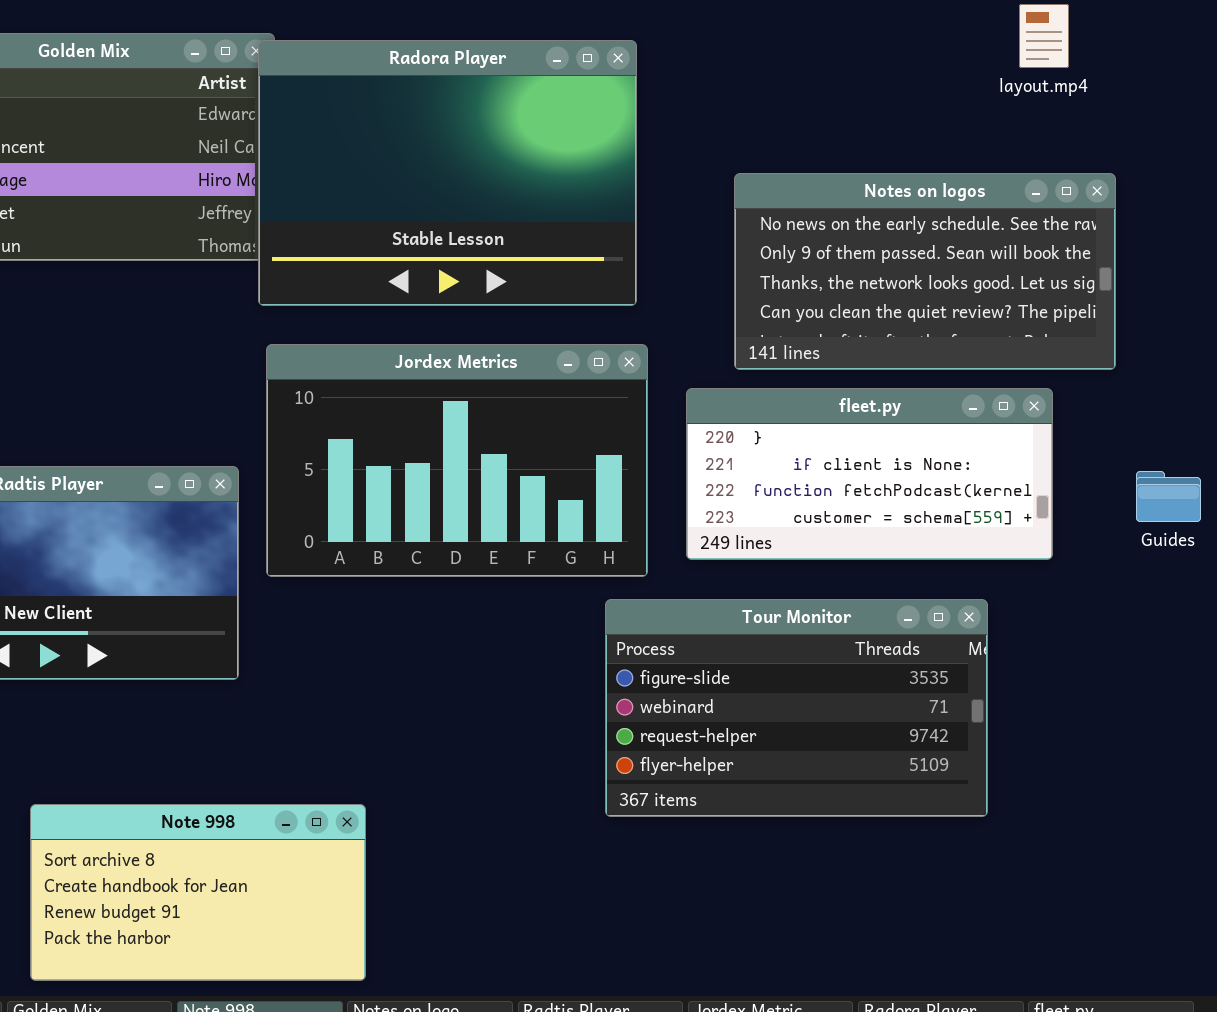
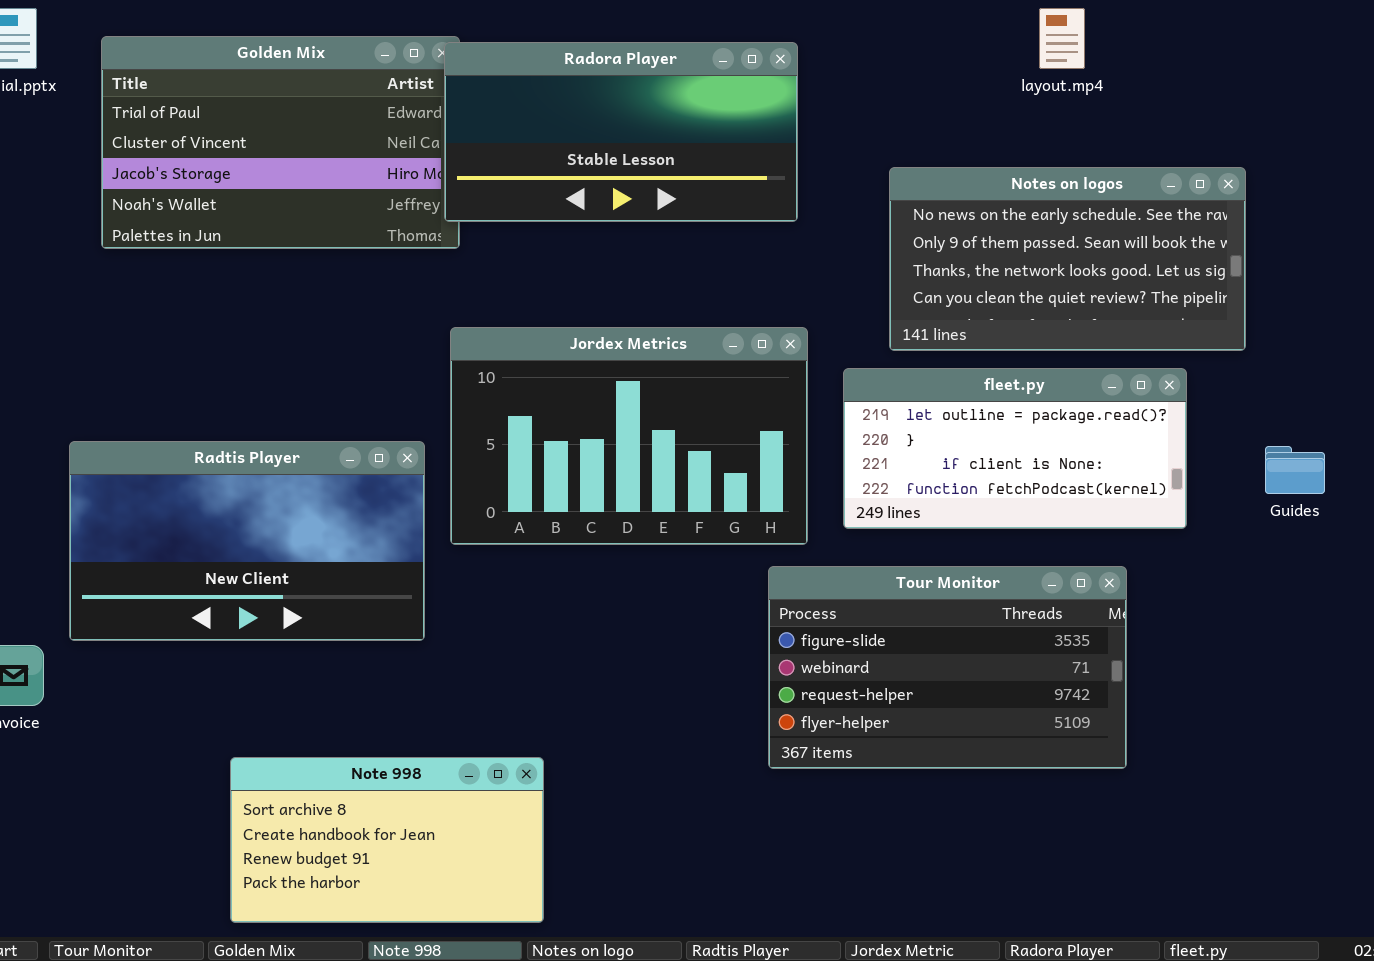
layout.mp4: [1019,4,1069,68] -> [1039,8,1085,69], moved
Radora Player: [258,40,637,306] -> [444,42,798,222], resized
fleet.py: [686,388,1053,560] -> [843,368,1187,529], scrolled up 1 row

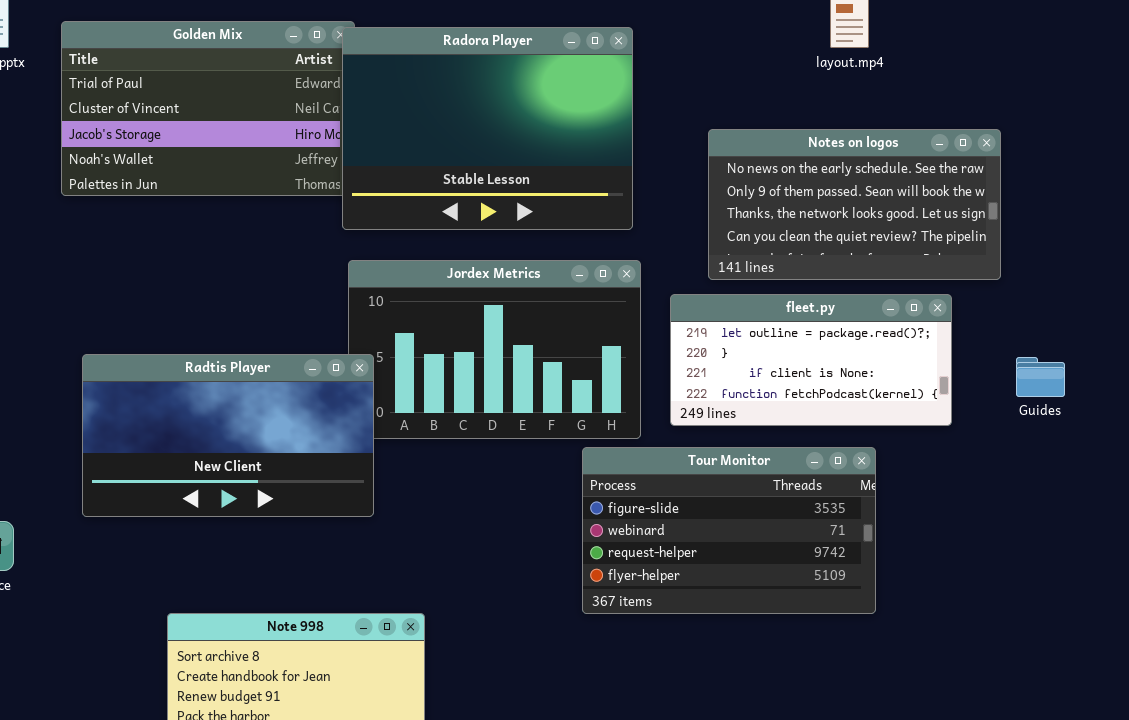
Radora Player: [444,42,798,222] -> [342,27,633,230], resized
Radtis Player: [69,441,425,641] -> [82,354,374,517], moved
Tour Monitor: [768,566,1127,769] -> [582,447,876,614], moved

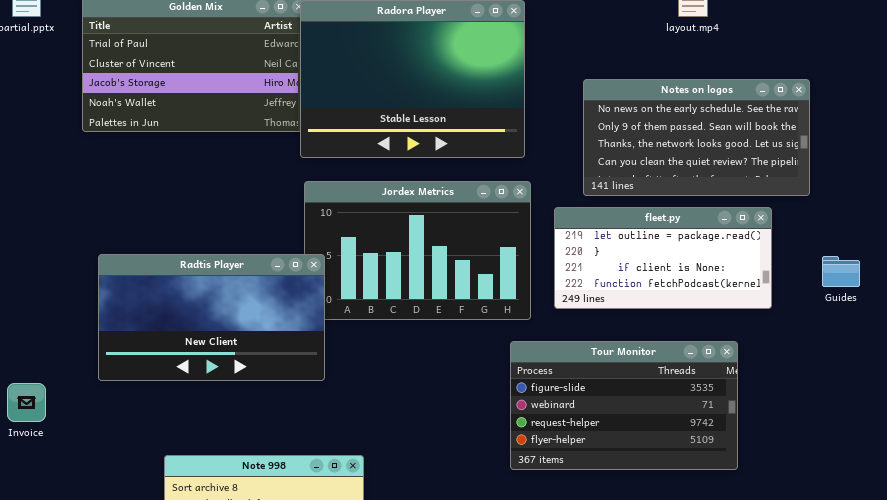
Tour Monitor: [582,447,876,614] -> [510,341,738,470], moved

